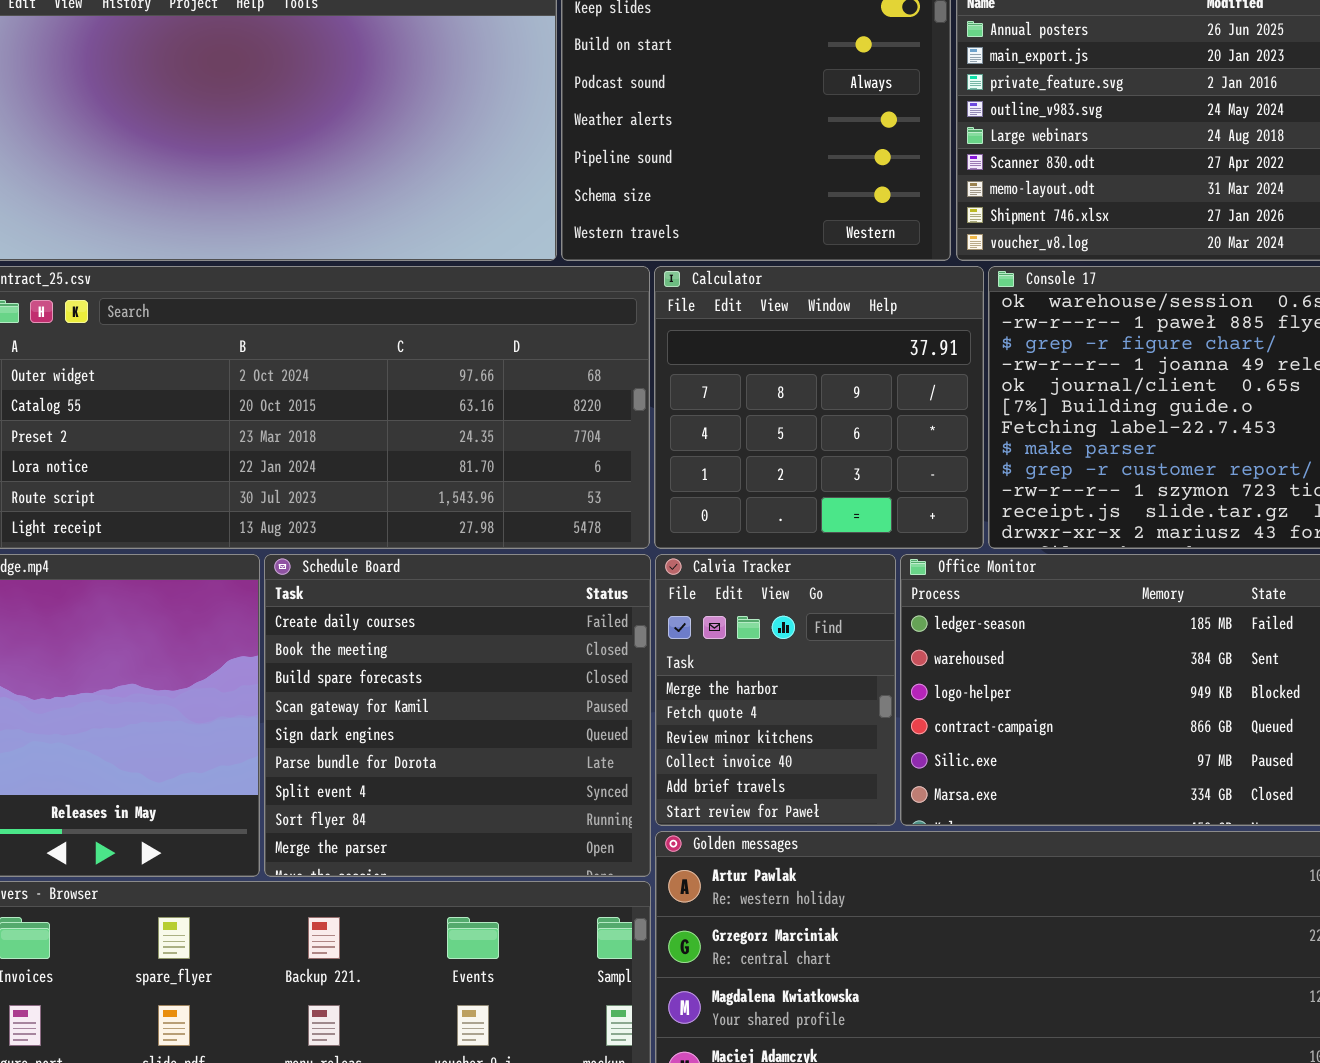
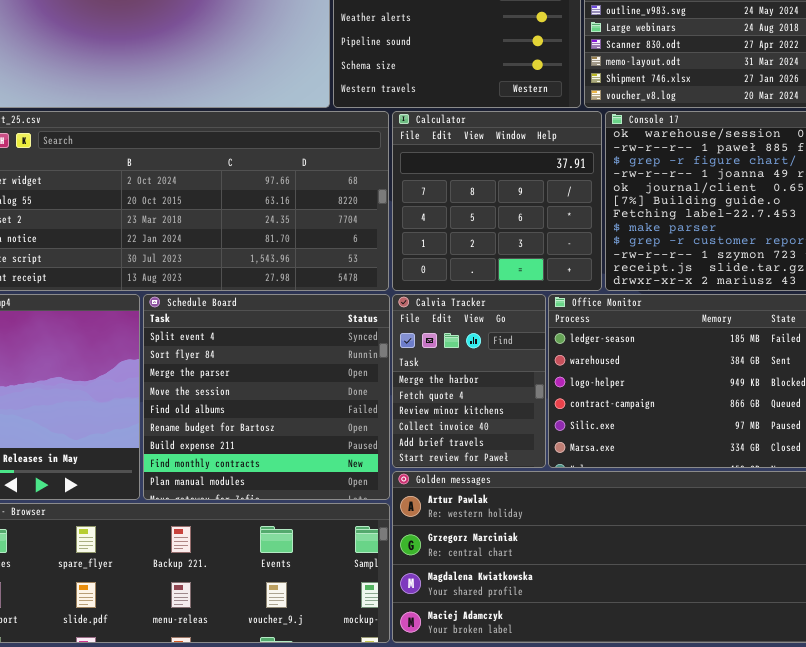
Schedule Board: [264,554,651,877] -> [143,294,390,500], scrolled down 6 rows

